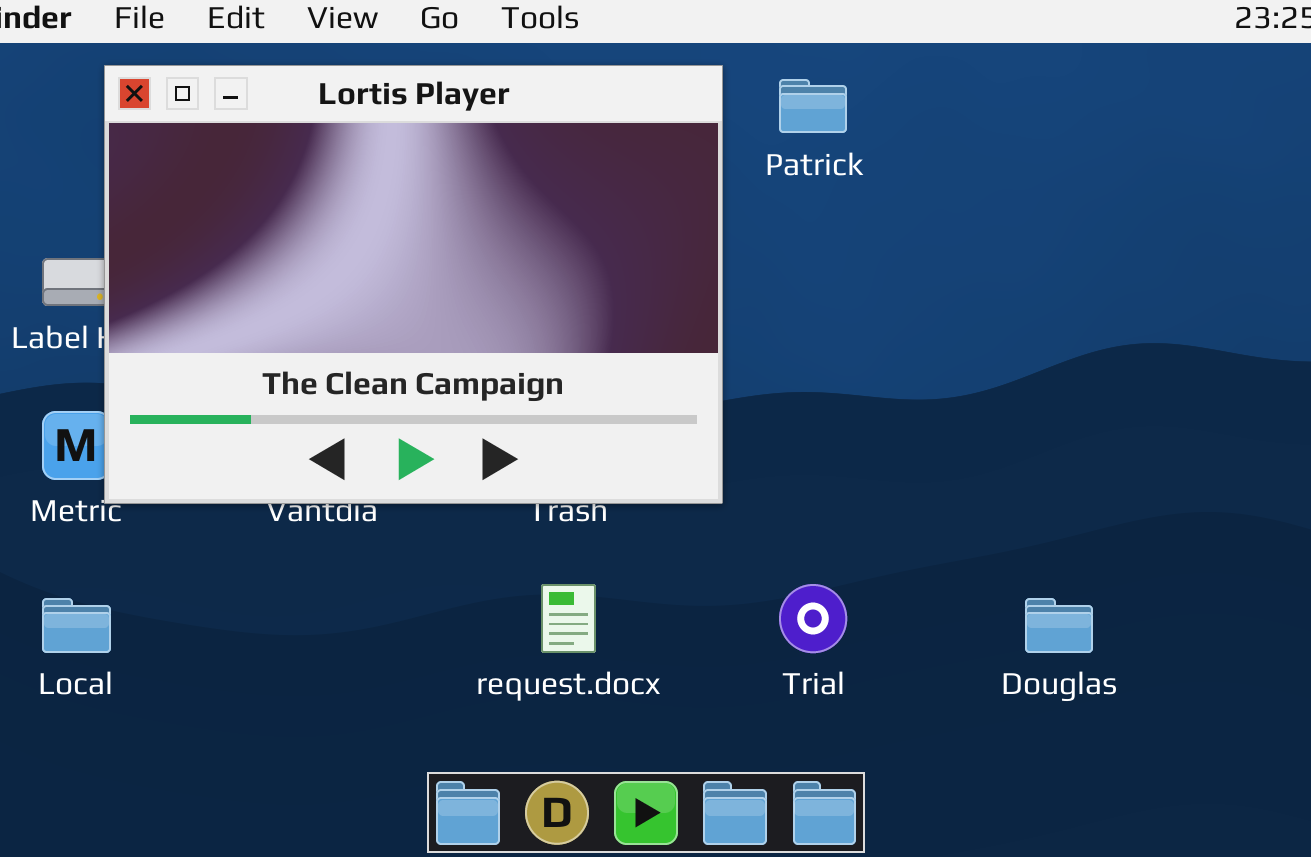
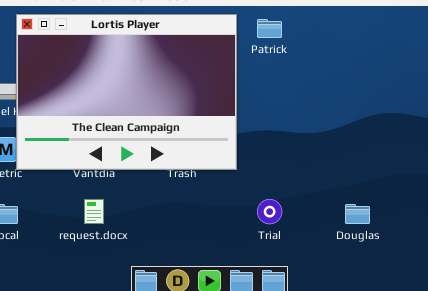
request.docx: [541,584,596,653] -> [84,199,104,224], moved

